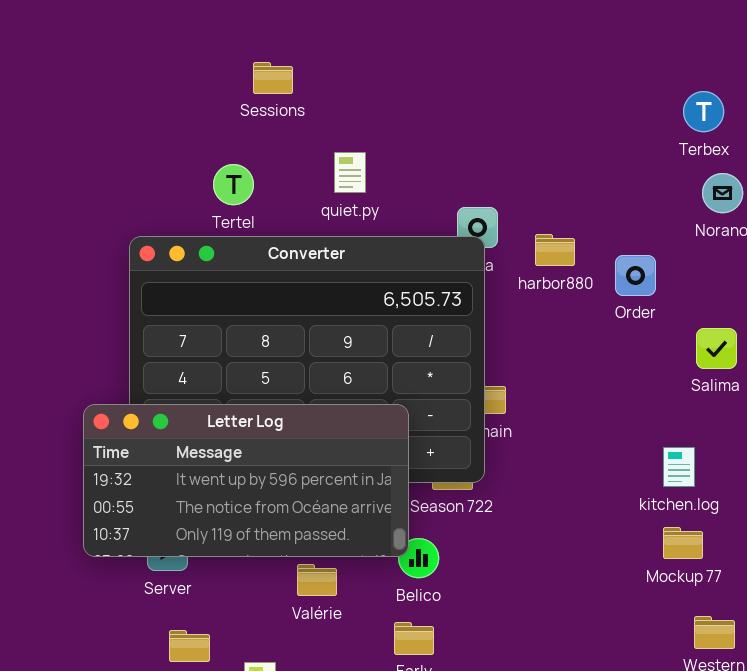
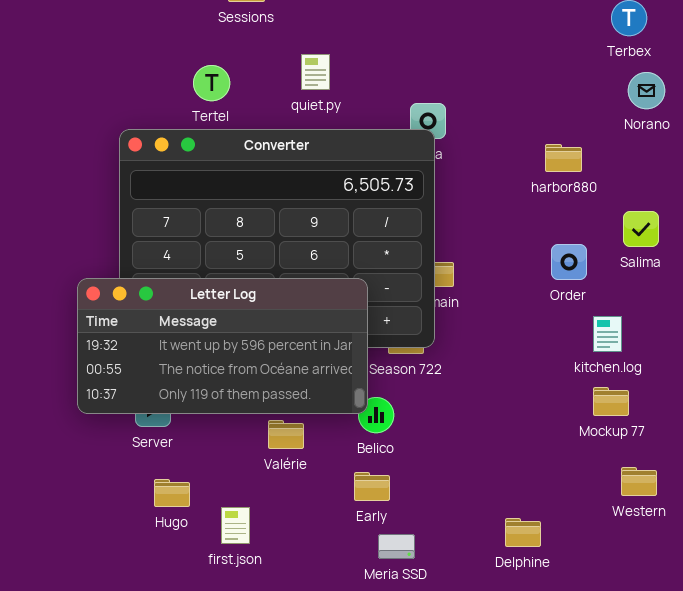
harbor880: [535,234,575,266] -> [545,144,582,172], moved
Order: [615,255,656,296] -> [551,244,587,280], moved

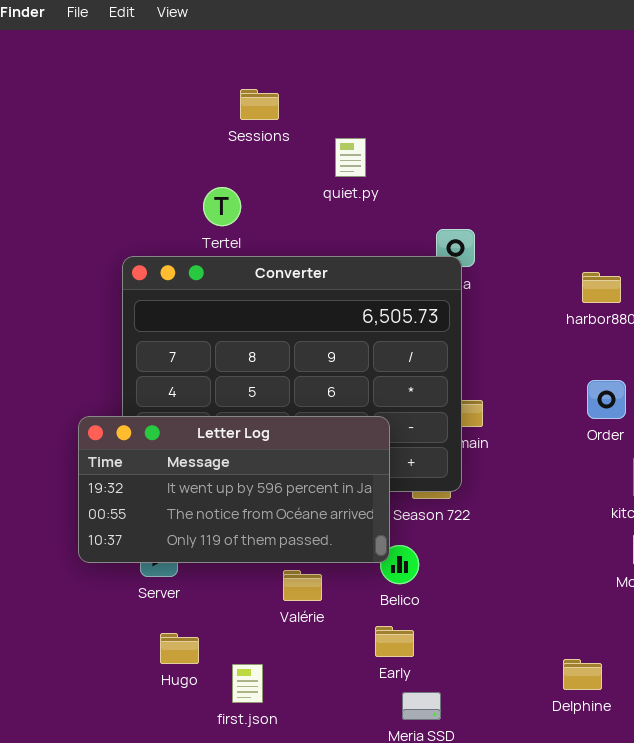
quiet.py: [301,54,330,90] -> [335,138,366,177], moved
Delphine: [505,518,541,547] -> [563,659,602,690], moved

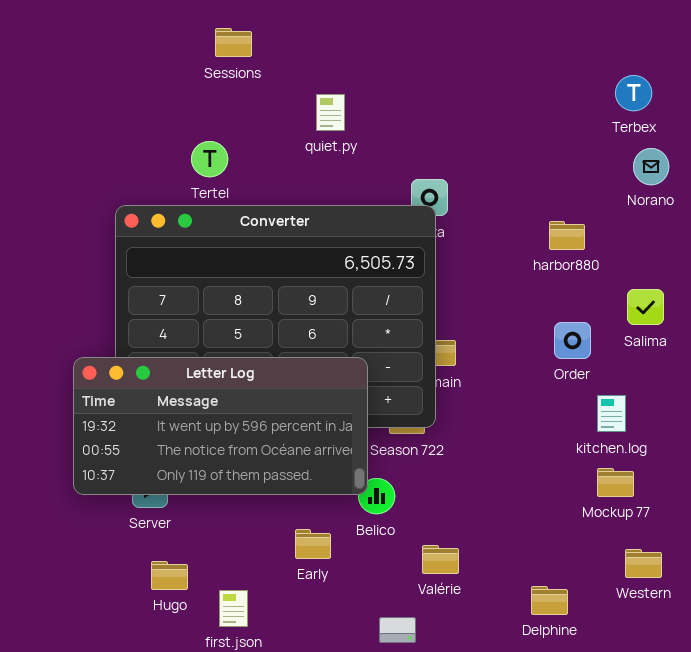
Sessions: [240,89,279,120] -> [215,28,252,57], moved
Valérie: [283,570,322,601] -> [422,545,459,574], moved
Early: [375,626,414,657] -> [295,529,331,559], moved

